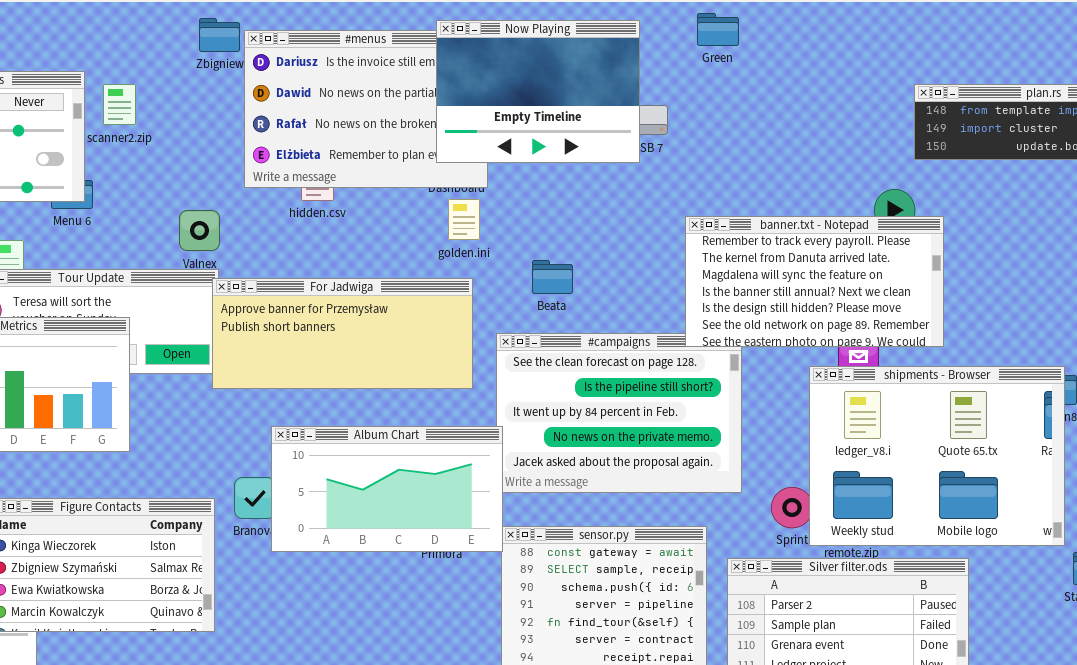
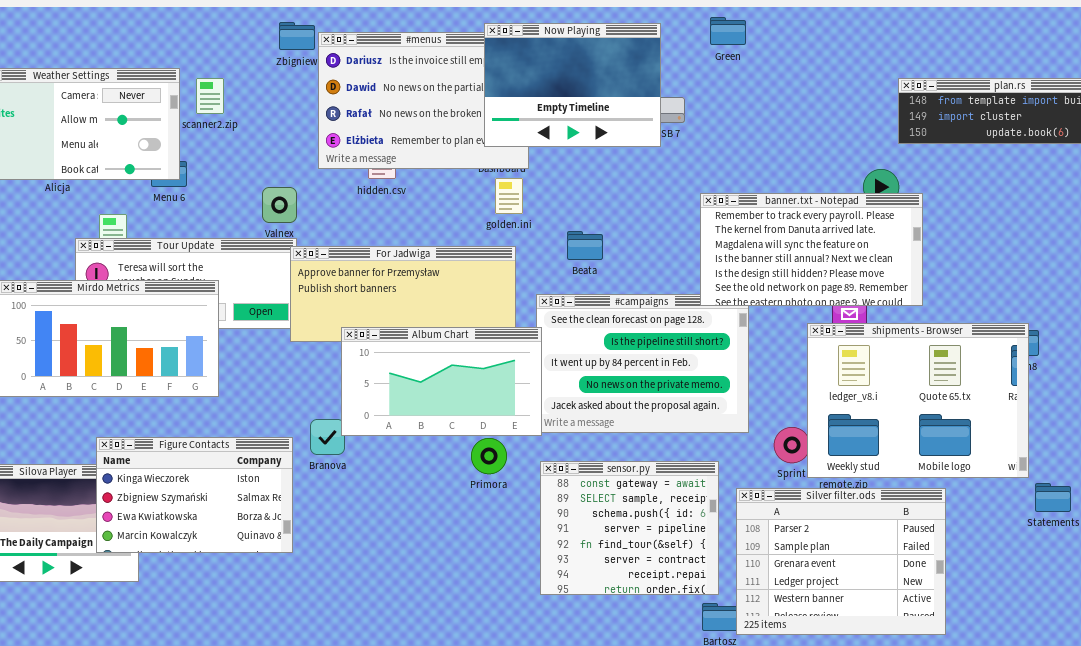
Album Chart: [271,426,503,552] -> [341,327,542,436], moved

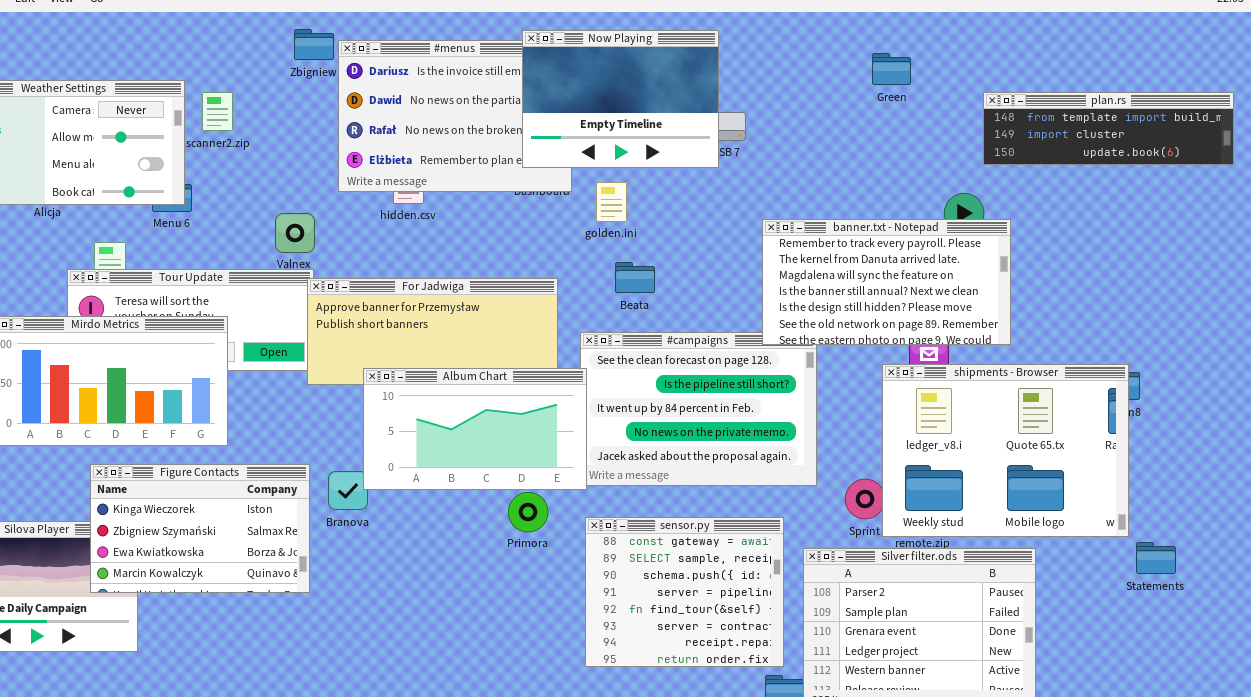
Green: [710,17,746,45] -> [872,53,911,85], moved
golden.ini: [495,178,523,214] -> [596,182,627,222], moved
Figure Contacts: [96,437,293,553] -> [90,464,310,593], moved

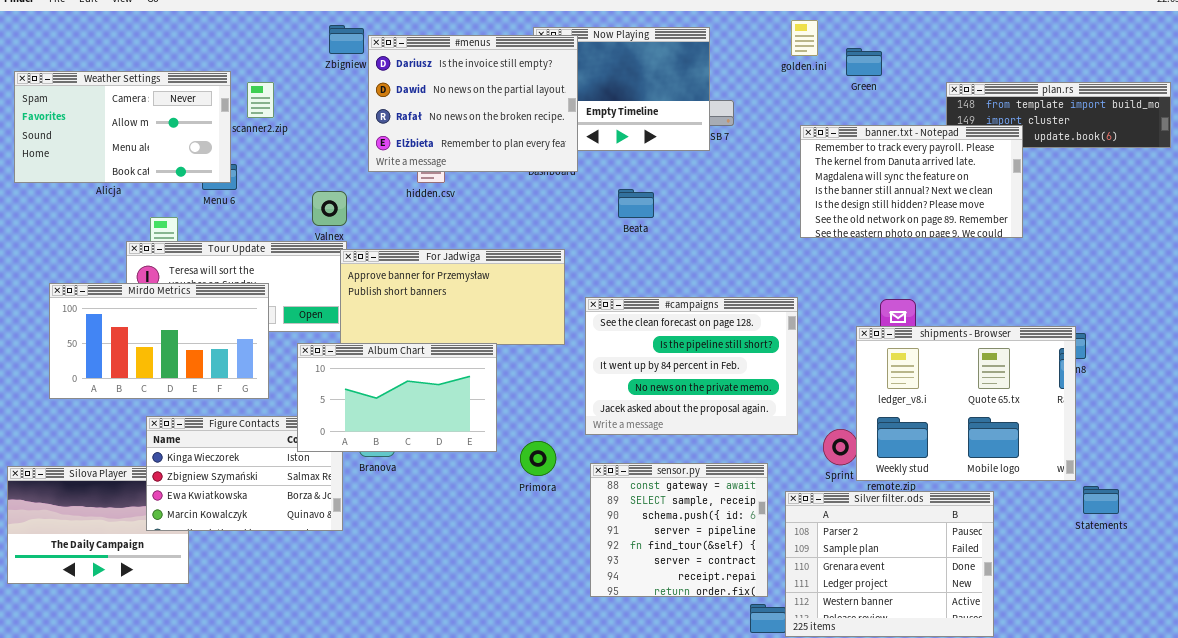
#menus: [338,40,572,192] -> [368,35,578,172], raised
golden.ini: [596,182,627,222] -> [791,20,818,56], moved
banner.txt - Notepad: [762,219,1011,345] -> [800,125,1023,238], moved
Beata: [615,262,655,293] -> [618,189,654,218], moved
Album Chart: [363,368,587,490] -> [297,343,497,452], moved

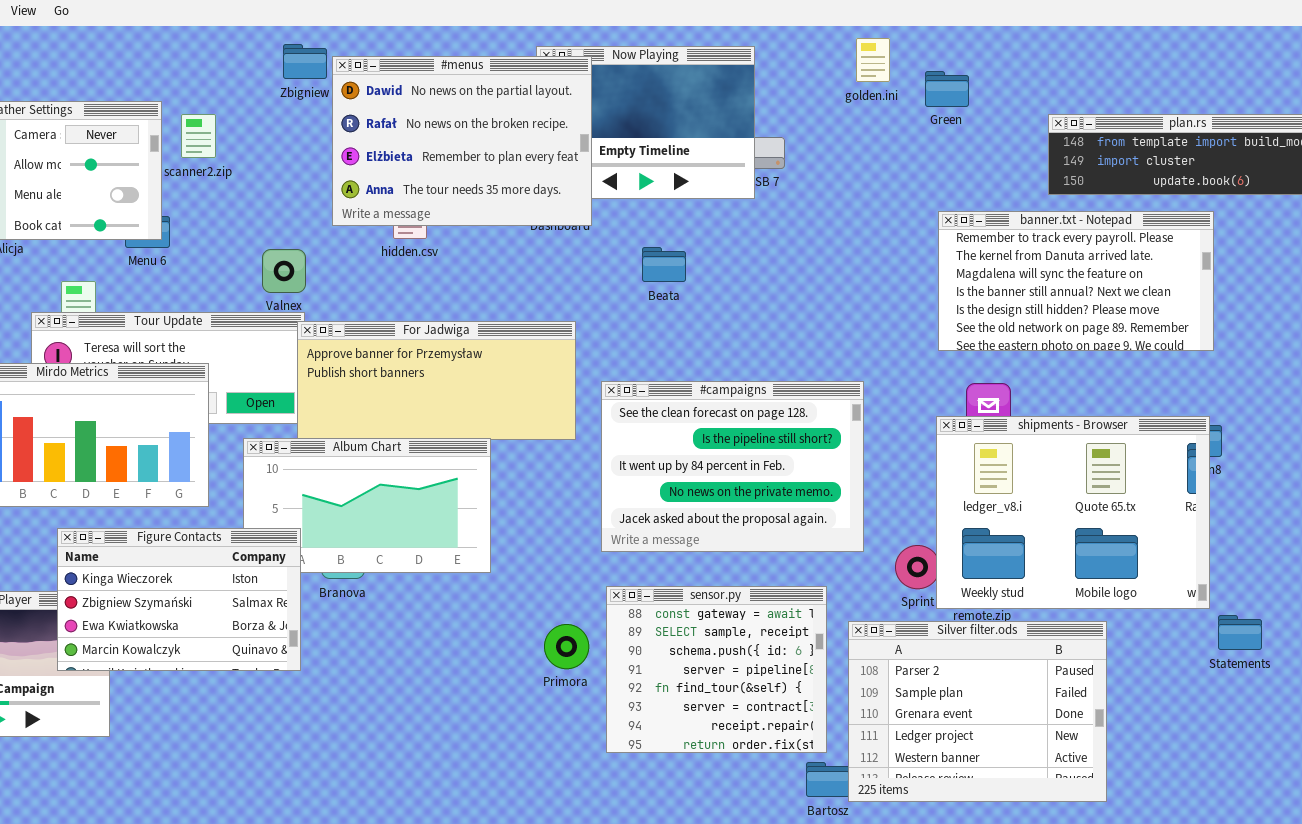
#menus: [368,35,578,172] -> [332,56,592,226], scrolled down 1 row
banner.txt - Notepad: [800,125,1023,238] -> [938,211,1214,351], moved
Figure Contacts: [146,416,343,531] -> [57,528,301,671], raised
Primora: [520,441,556,476] -> [544,624,589,669], moved

